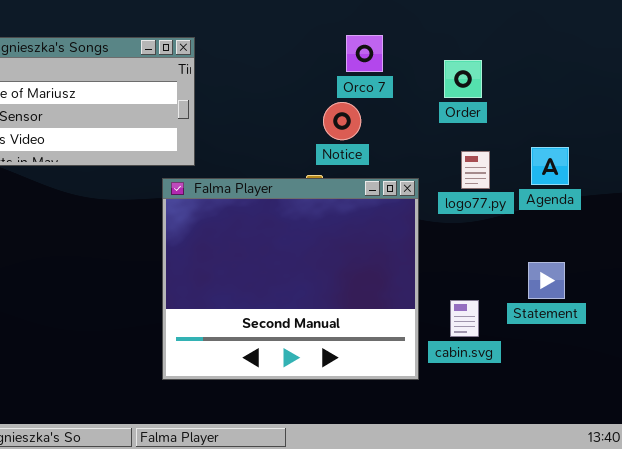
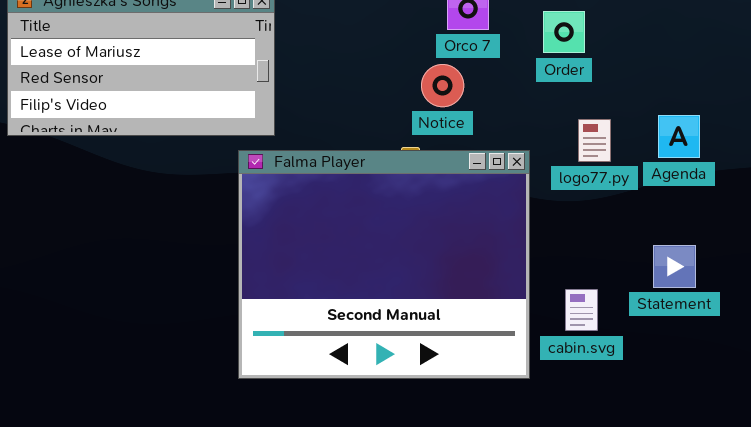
Order: [444,60,482,98] -> [543,11,585,53], moved

